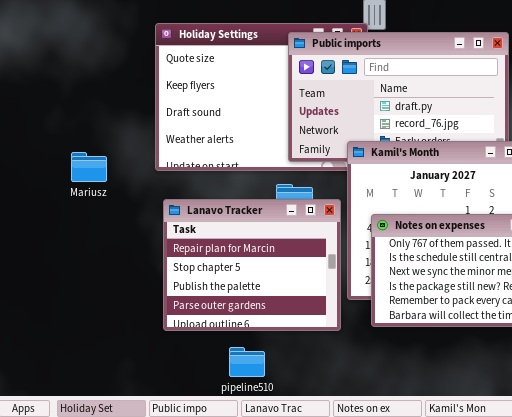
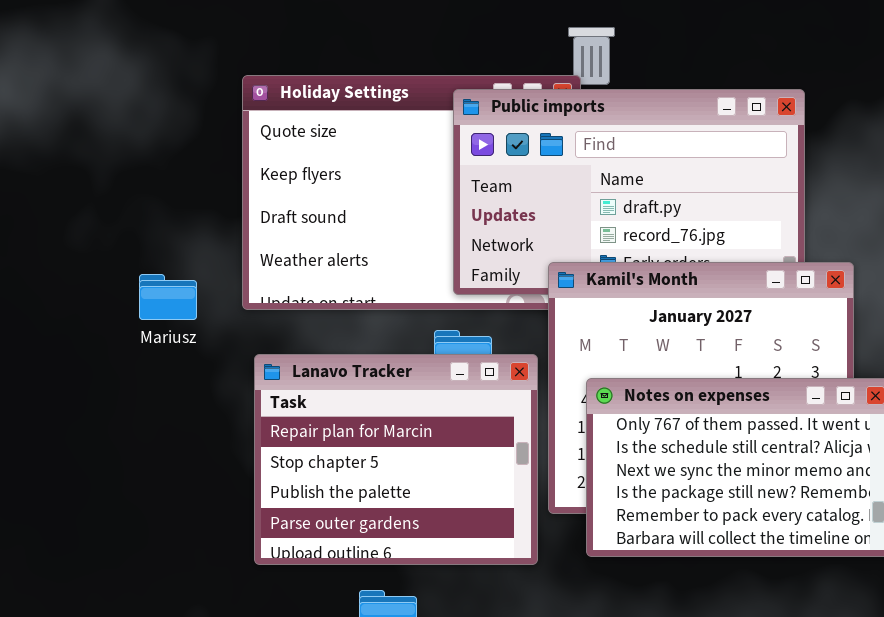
Mariusz: [71,152,107,182] -> [139,274,197,320], moved

